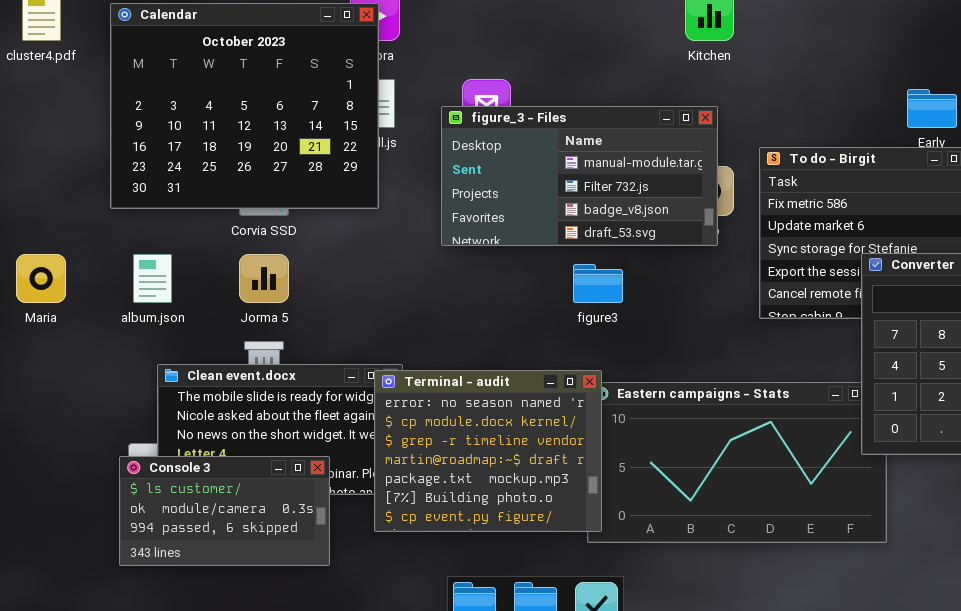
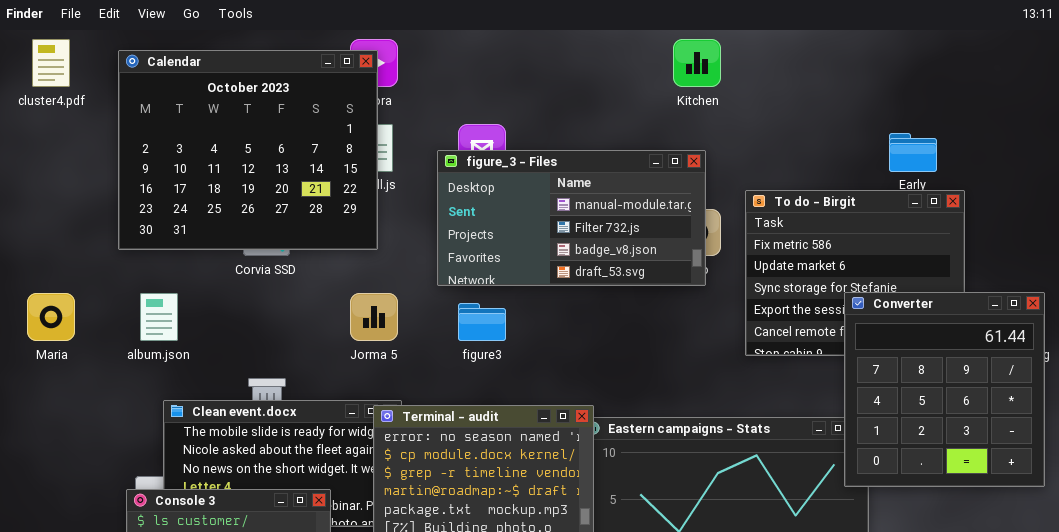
Jorma 5: [239,254,289,303] -> [350,293,398,341], moved
figure3: [573,264,623,303] -> [458,303,506,341], moved

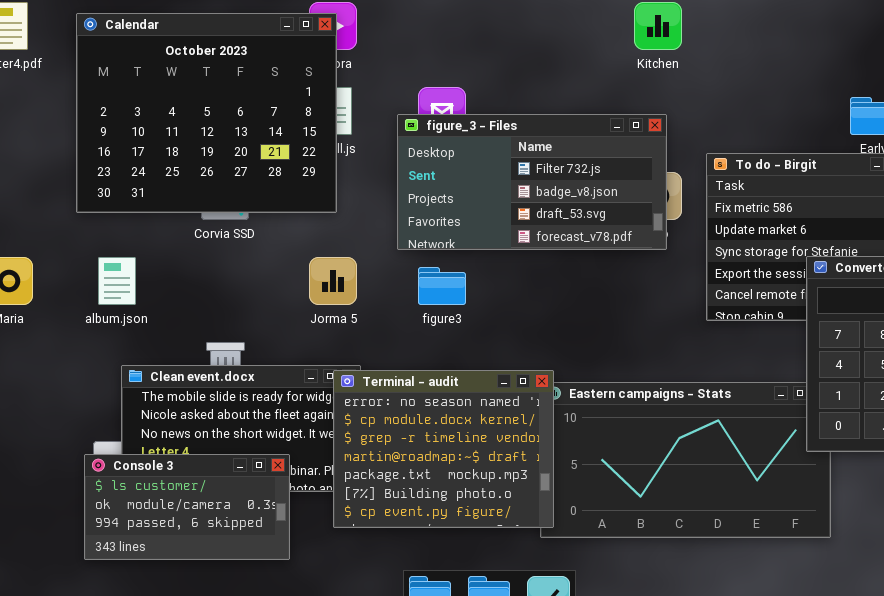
figure_3 - Files: [437,150,706,286] -> [397,114,667,250], scrolled down 1 row

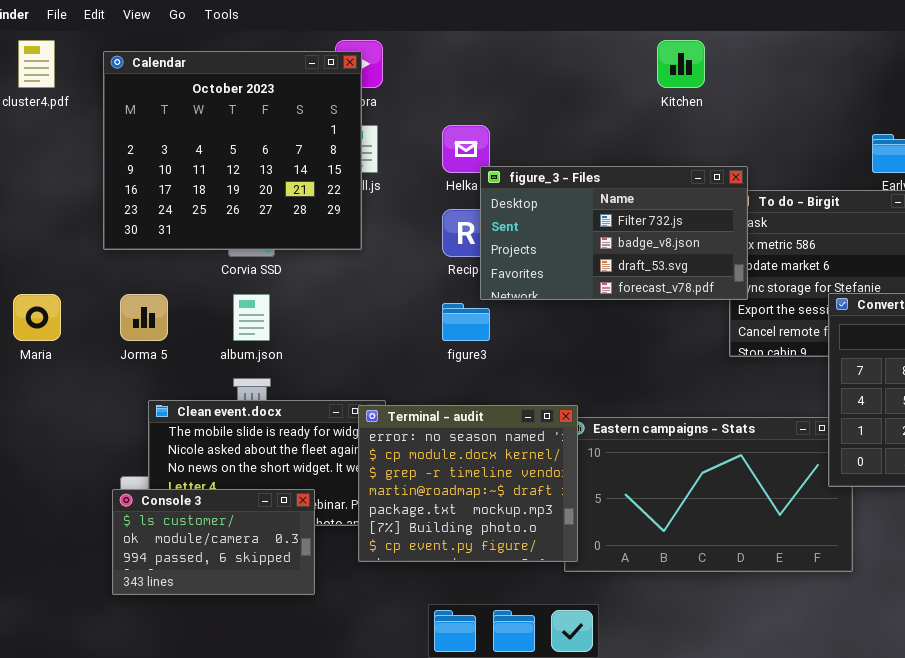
figure_3 - Files: [397,114,667,250] -> [480,166,748,300], moved
album.json: [98,257,136,305] -> [233,294,270,341], moved
Jorma 5: [309,257,357,305] -> [120,294,168,341], moved

